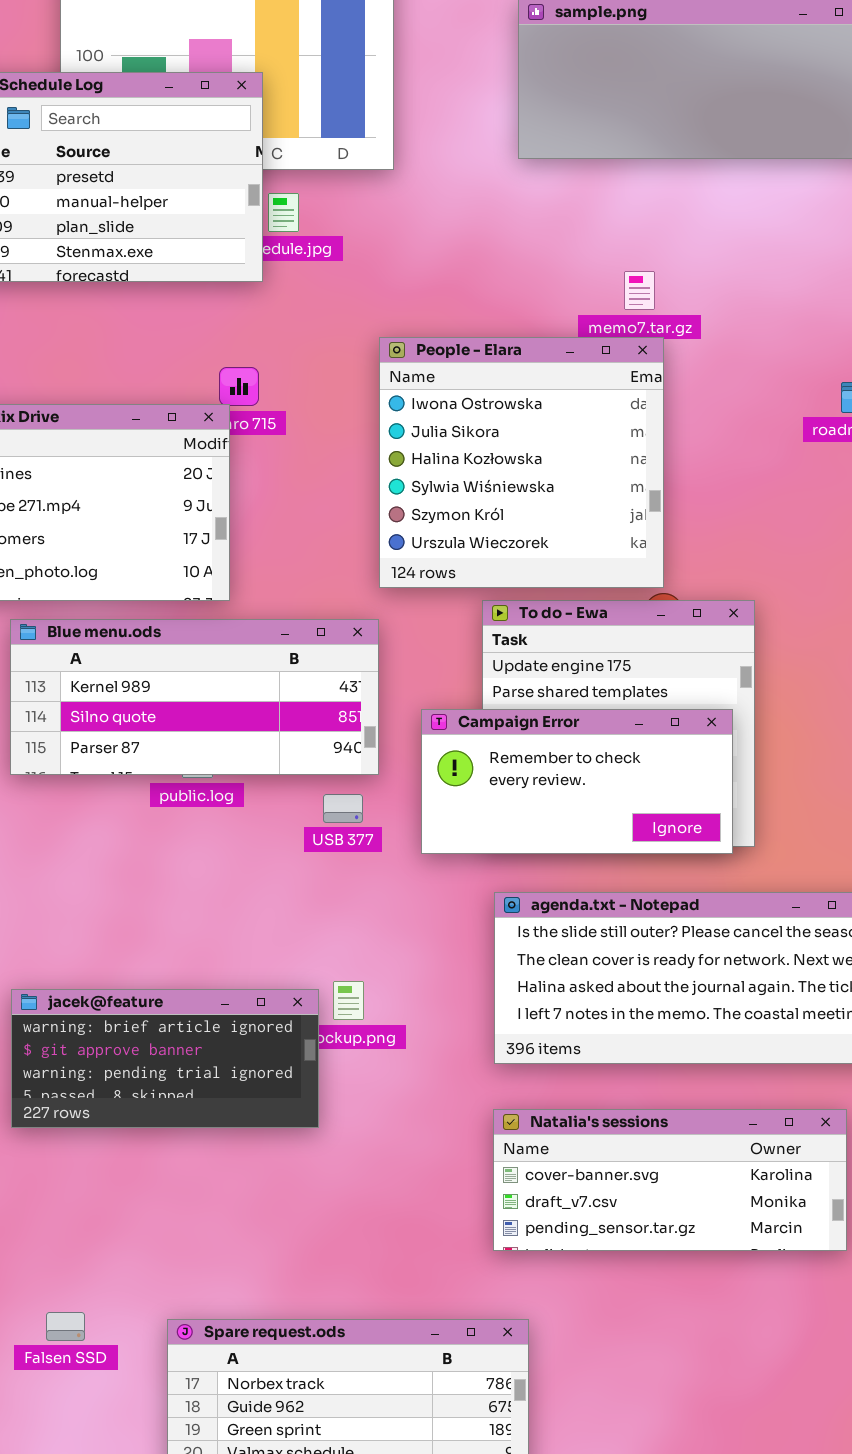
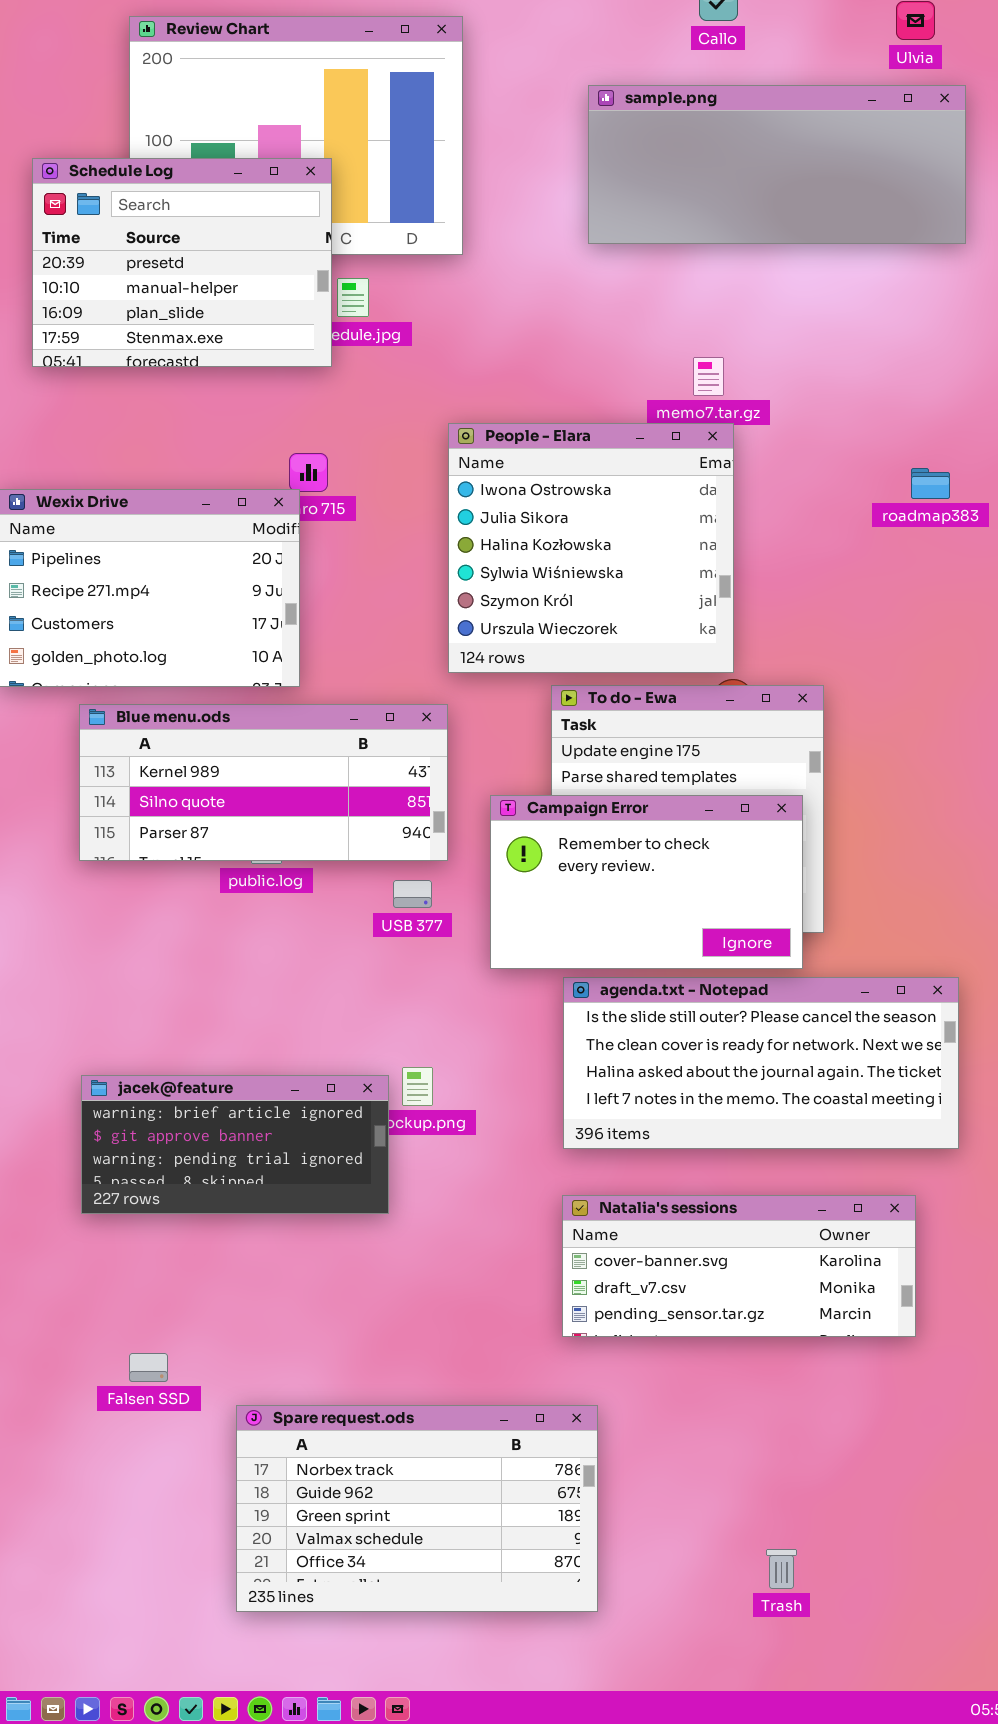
Campaign Error: [421,709,733,854] -> [490,795,803,969], resized
Falsen SSD: [46,1312,85,1341] -> [129,1353,168,1382], moved

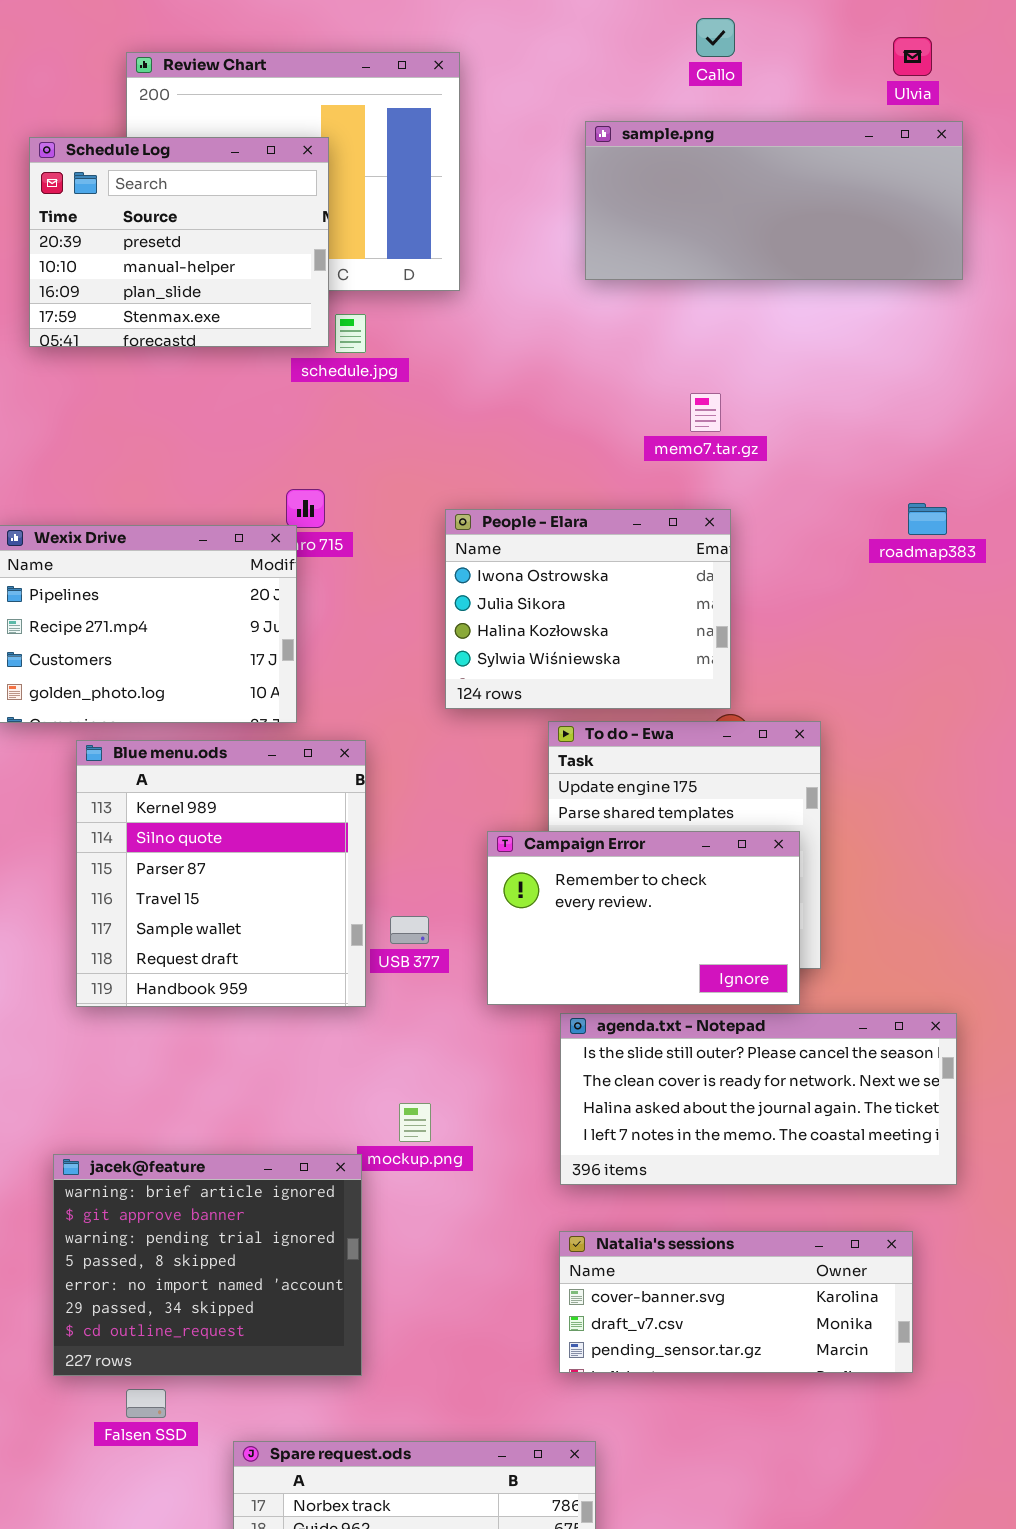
Schedule Log: [32,158,332,367] -> [29,137,329,347], moved
People - Elara: [448,423,734,673] -> [445,509,731,709], resized
Blue menu.ods: [79,704,448,861] -> [76,740,366,1007], resized
jacek@feature: [81,1075,389,1214] -> [53,1154,362,1376], moved, resized

